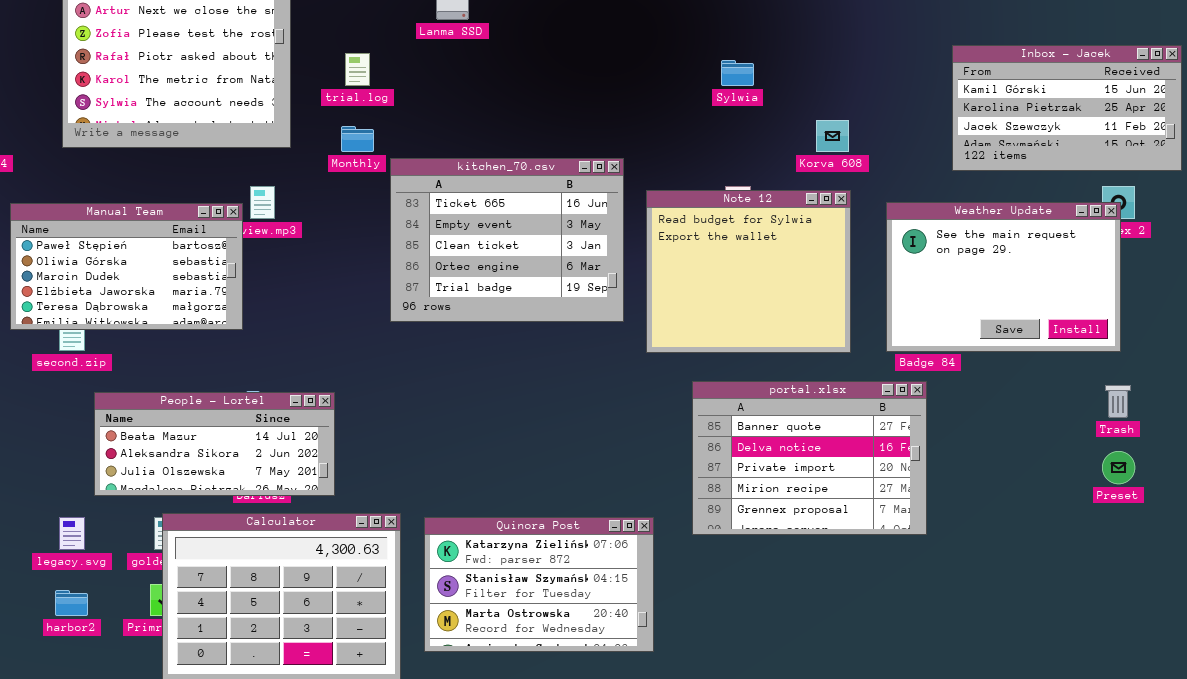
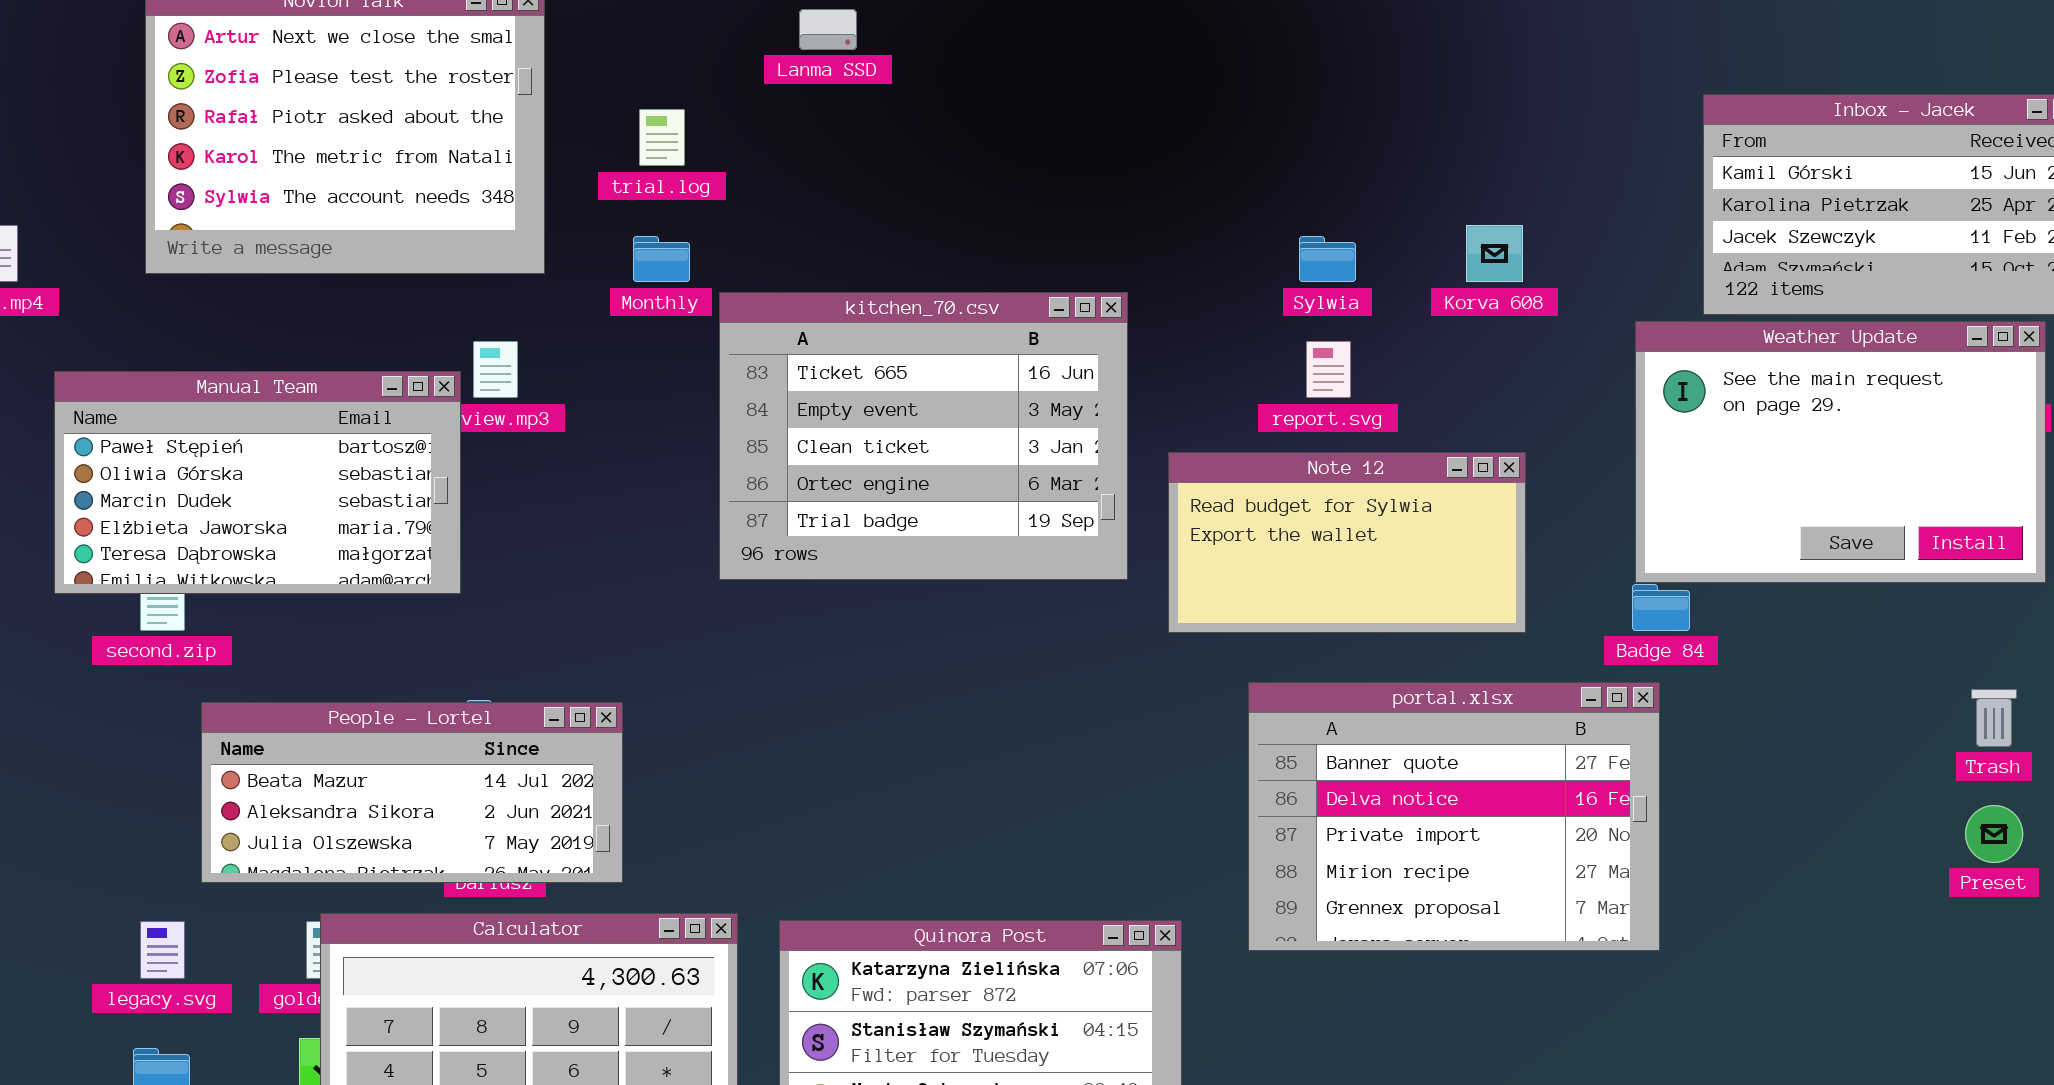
Sylwia: [721,60,754,86] -> [1299,236,1356,282], moved
Note 12: [646,190,851,353] -> [1168,452,1526,633], resized
Weather Update: [886,202,1121,352] -> [1635,321,2046,583], moved

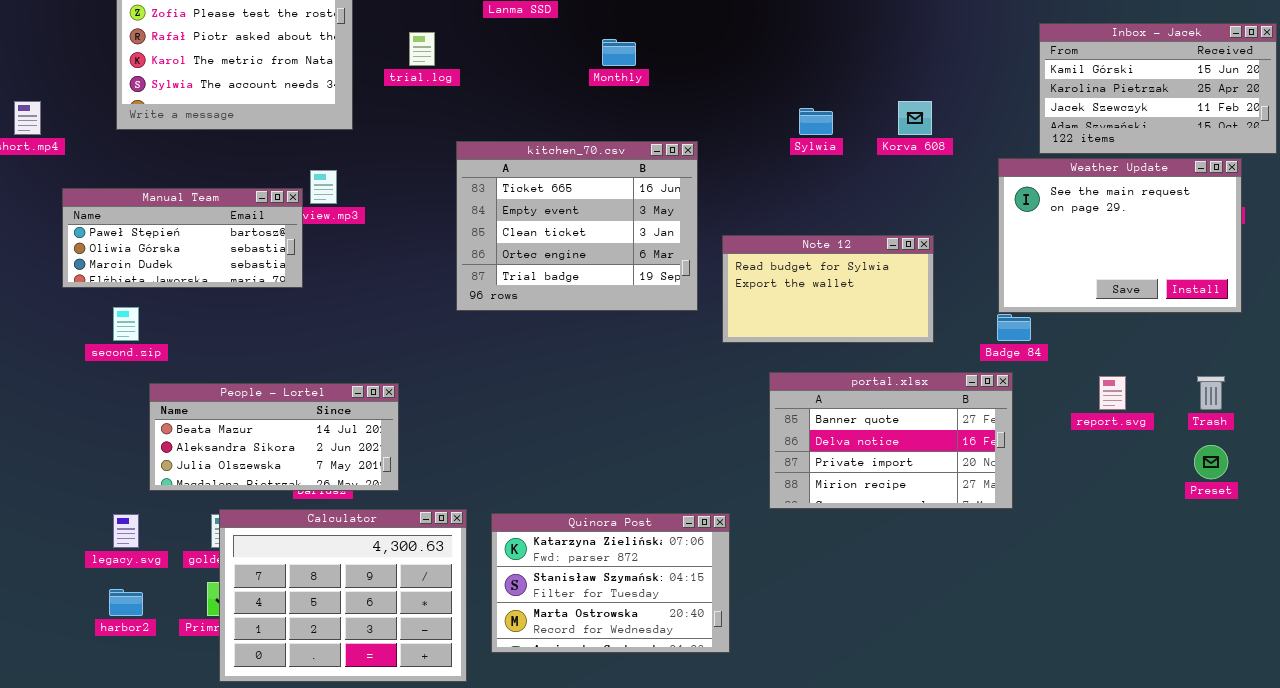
Monthly: [633,236,690,282] -> [602,39,636,66], moved
report.svg: [1306,341,1351,398] -> [1099,376,1126,410], moved
Manual Team: [54,371,461,594] -> [62,188,303,288], resized
portal.xlsx: [1248,682,1660,951] -> [769,372,1013,509], resized

